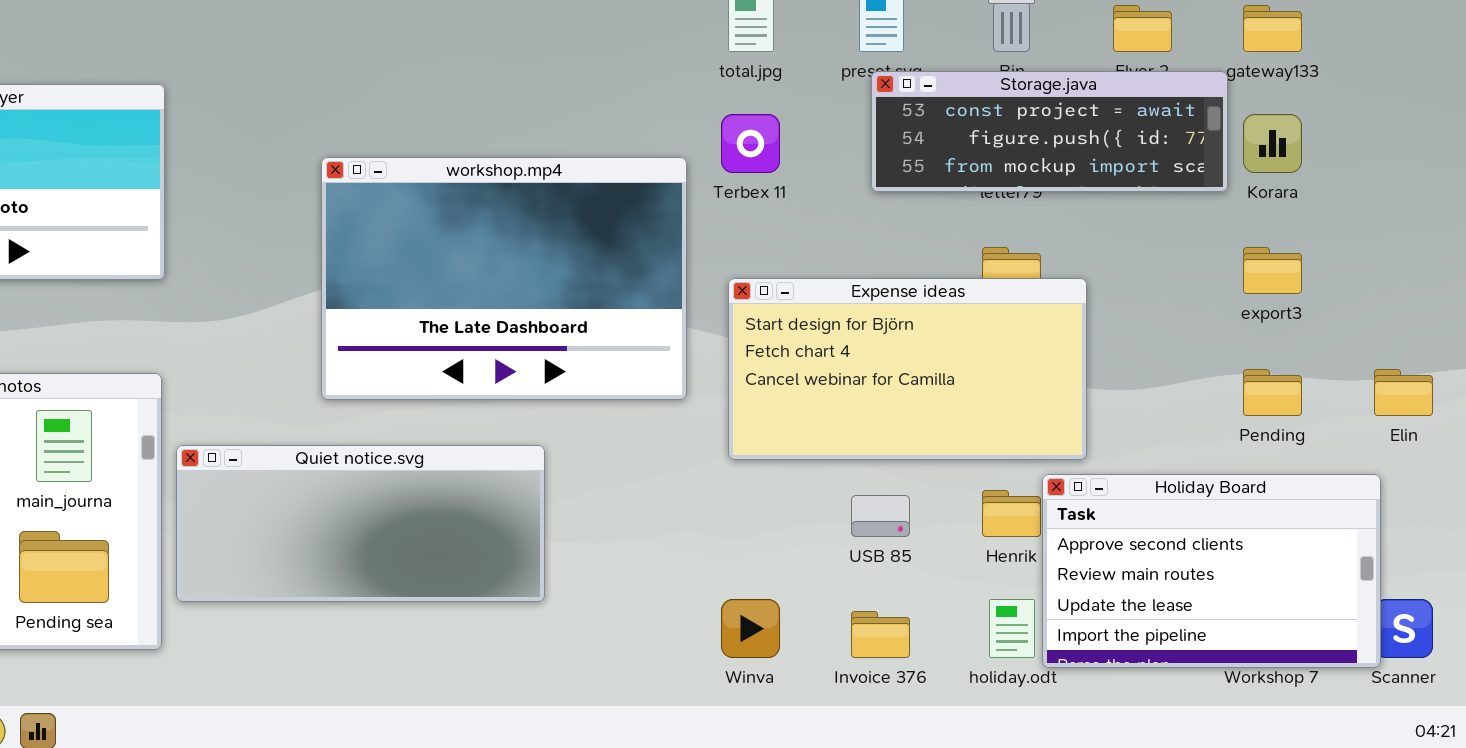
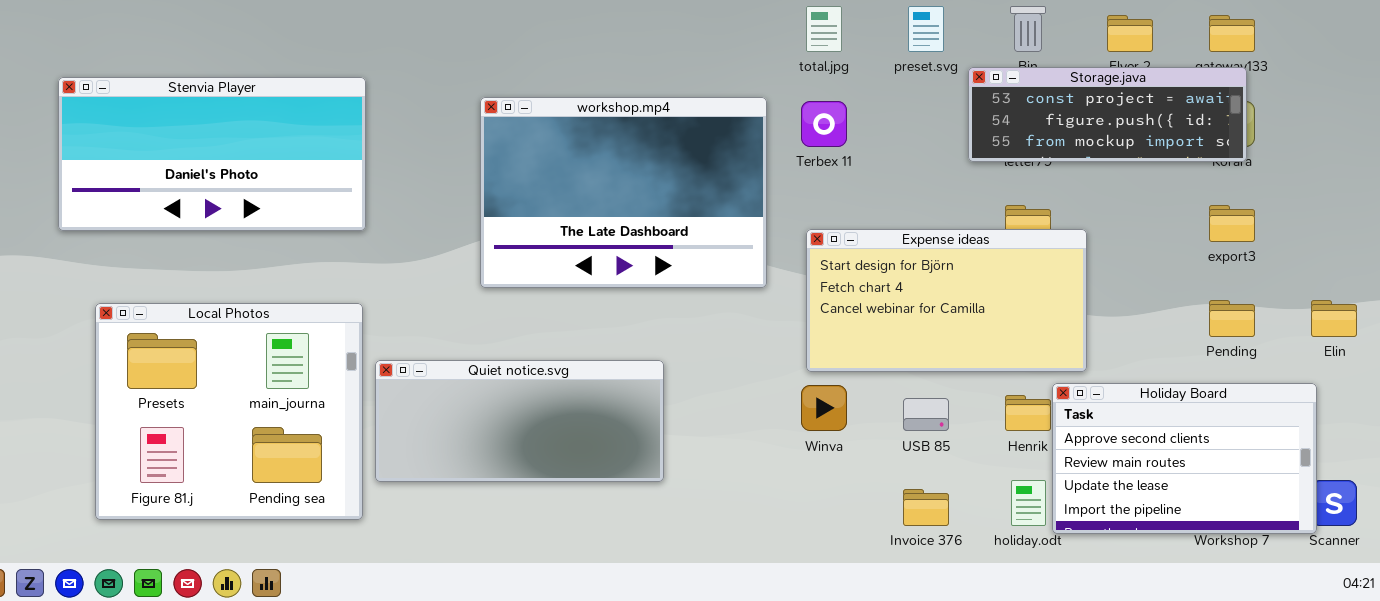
Storage.java: [871,71,1228,192] -> [968,67,1247,162], moved
workshop.mp4: [321,157,687,400] -> [480,97,767,288], moved
Winva: [721,599,780,658] -> [801,385,847,431], moved

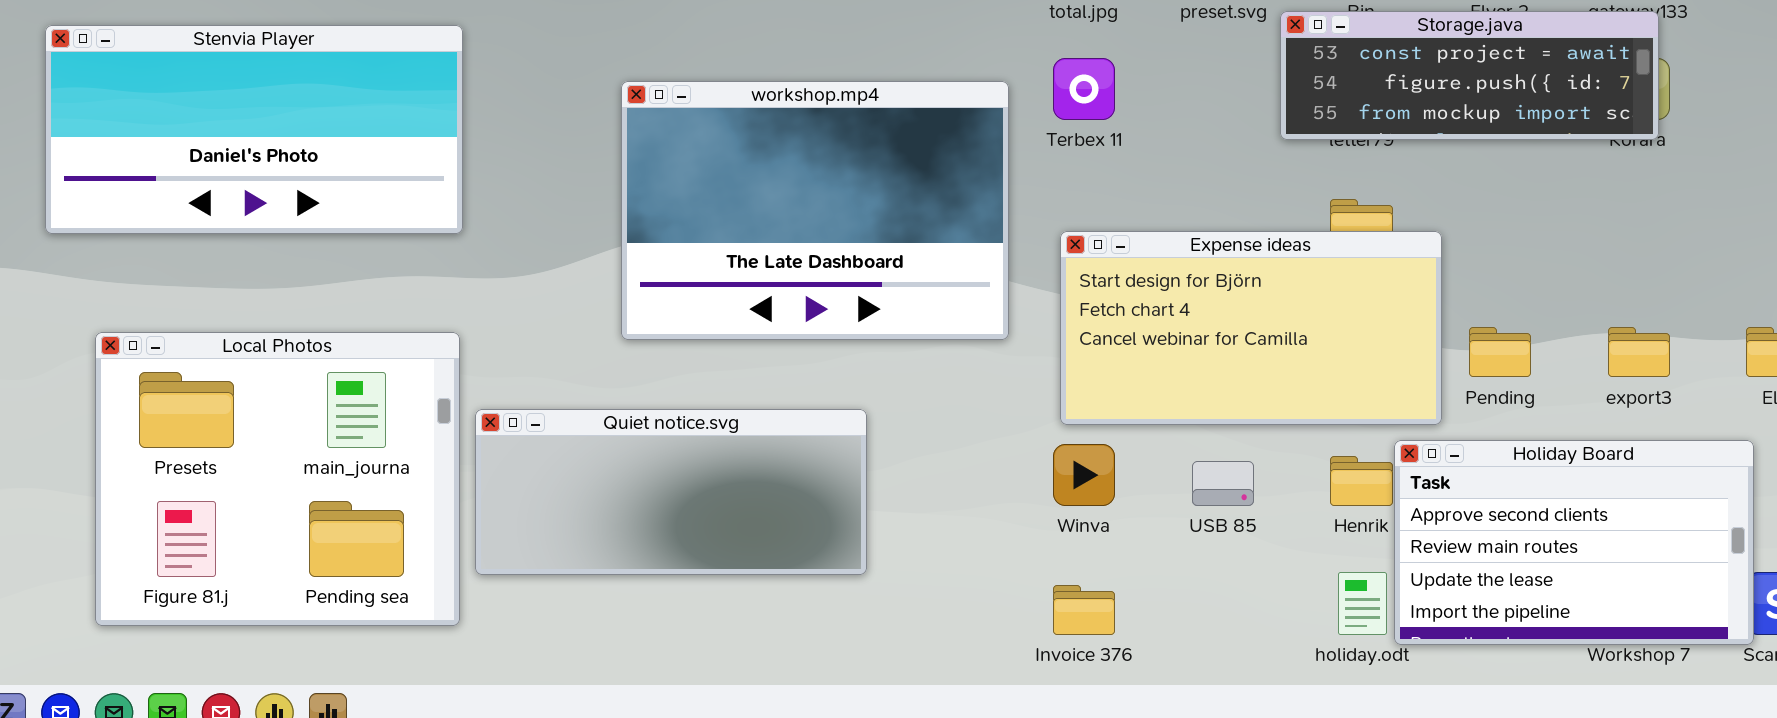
workshop.mp4: [480,97,767,288] -> [621,81,1009,340], moved
export3: [1209,205,1255,242] -> [1608,327,1670,377], moved
Pending: [1209,300,1255,337] -> [1469,327,1531,377], moved
Invoice 376: [903,489,949,526] -> [1053,585,1115,635], moved

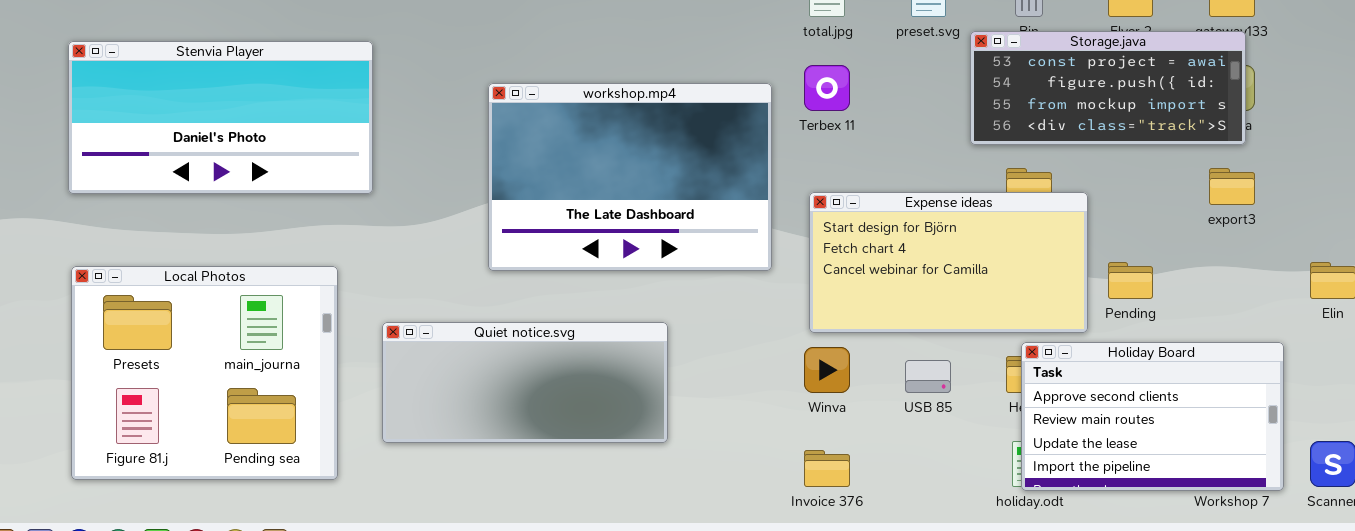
Storage.java: [1280,11,1659,140] -> [970,31,1246,145], resized
export3: [1608,327,1670,377] -> [1209,168,1255,205], moved
Local Photos: [95,332,460,626] -> [71,266,338,480], moved
Holiday Board: [1394,440,1754,645] -> [1021,342,1284,491], moved

